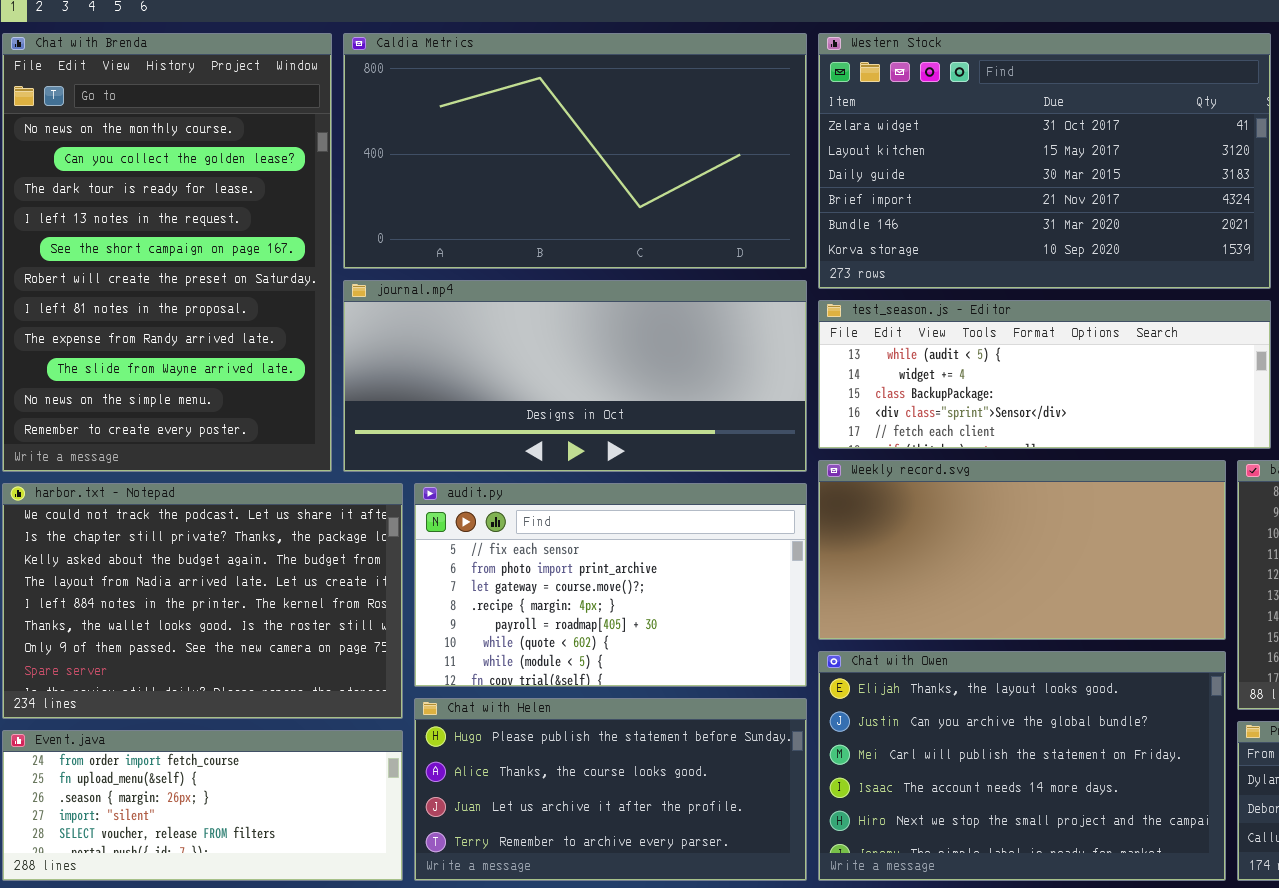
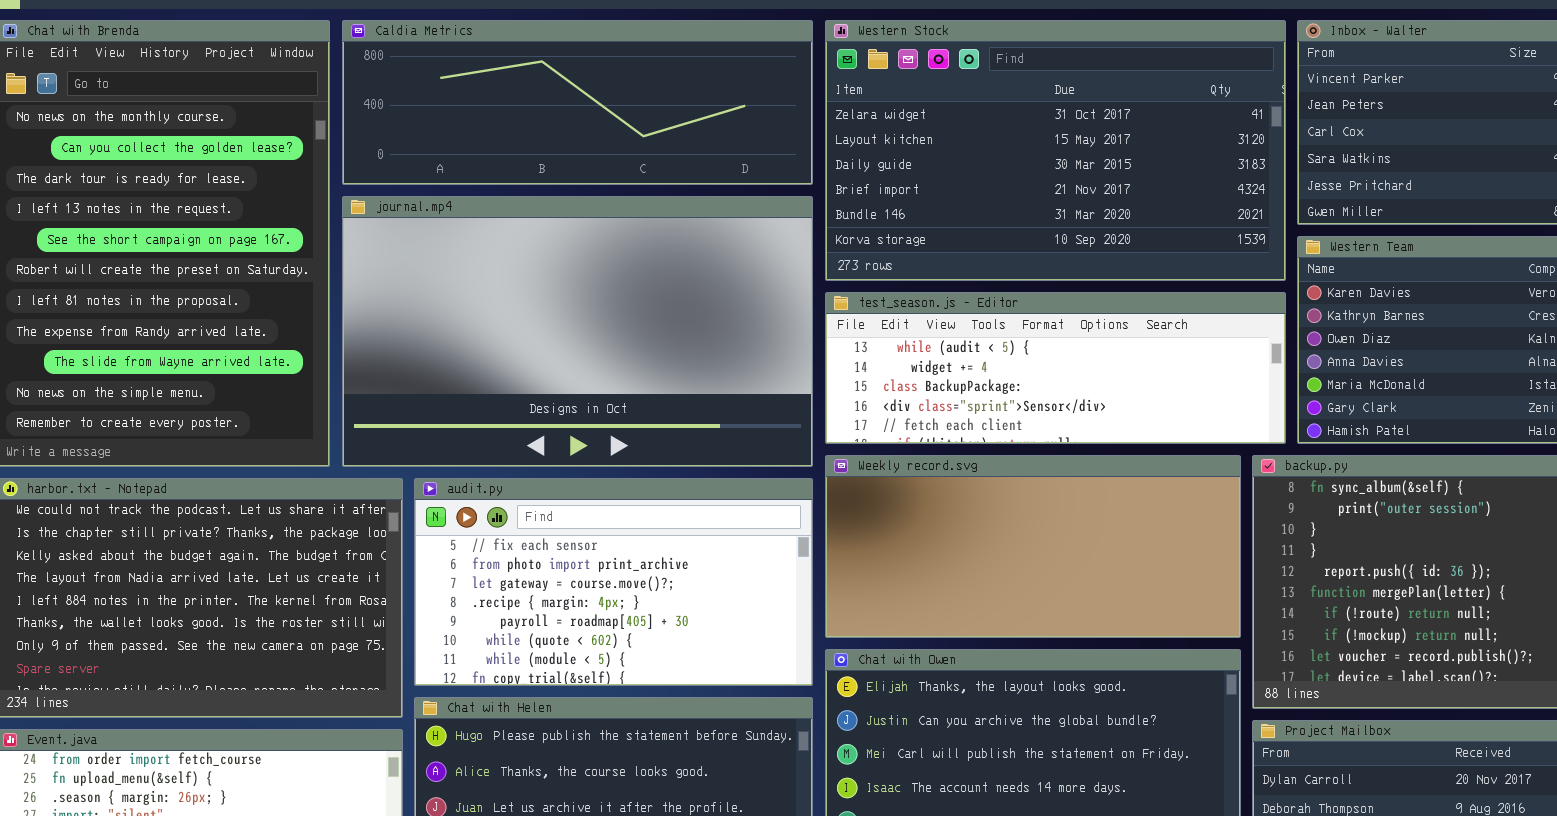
Caldia Metrics: [343,33,807,269] -> [342,20,813,185], resized
journal.mp4: [343,280,807,472] -> [342,196,813,467], resized

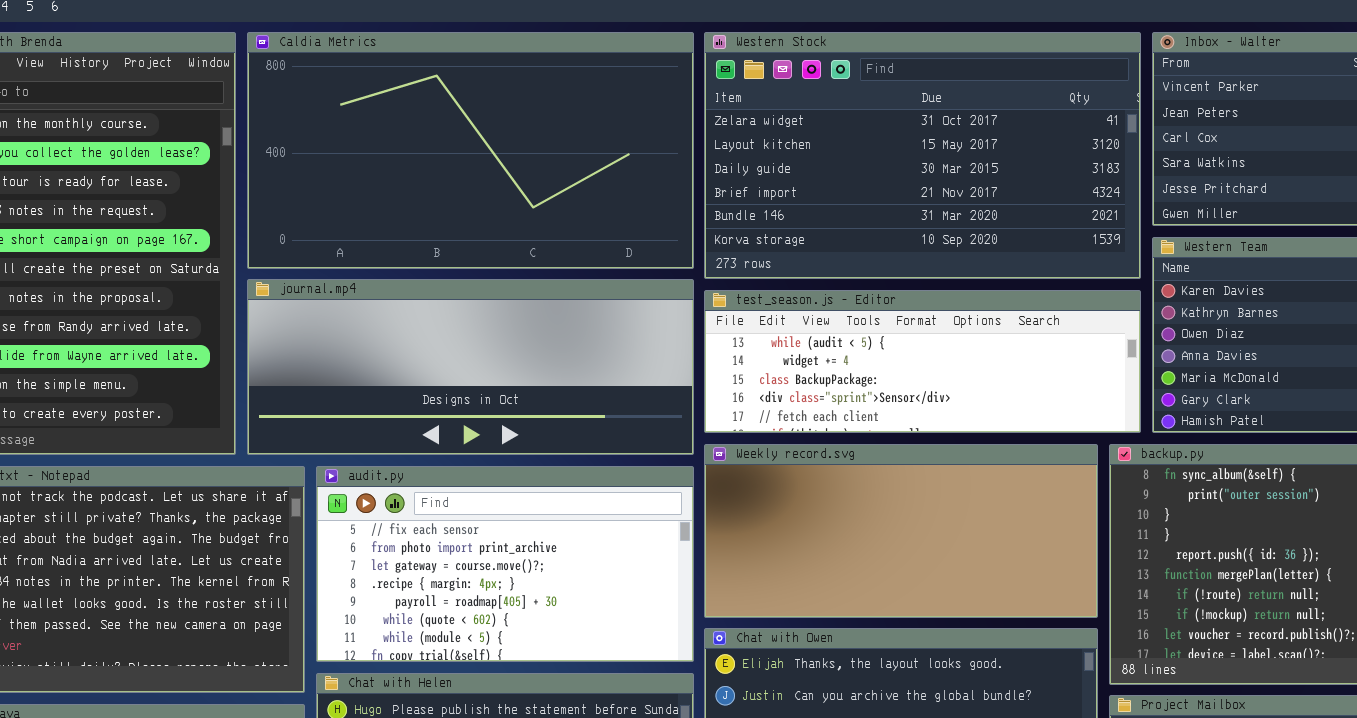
Caldia Metrics: [342,20,813,185] -> [247,32,694,269], resized
journal.mp4: [342,196,813,467] -> [247,279,694,455], resized

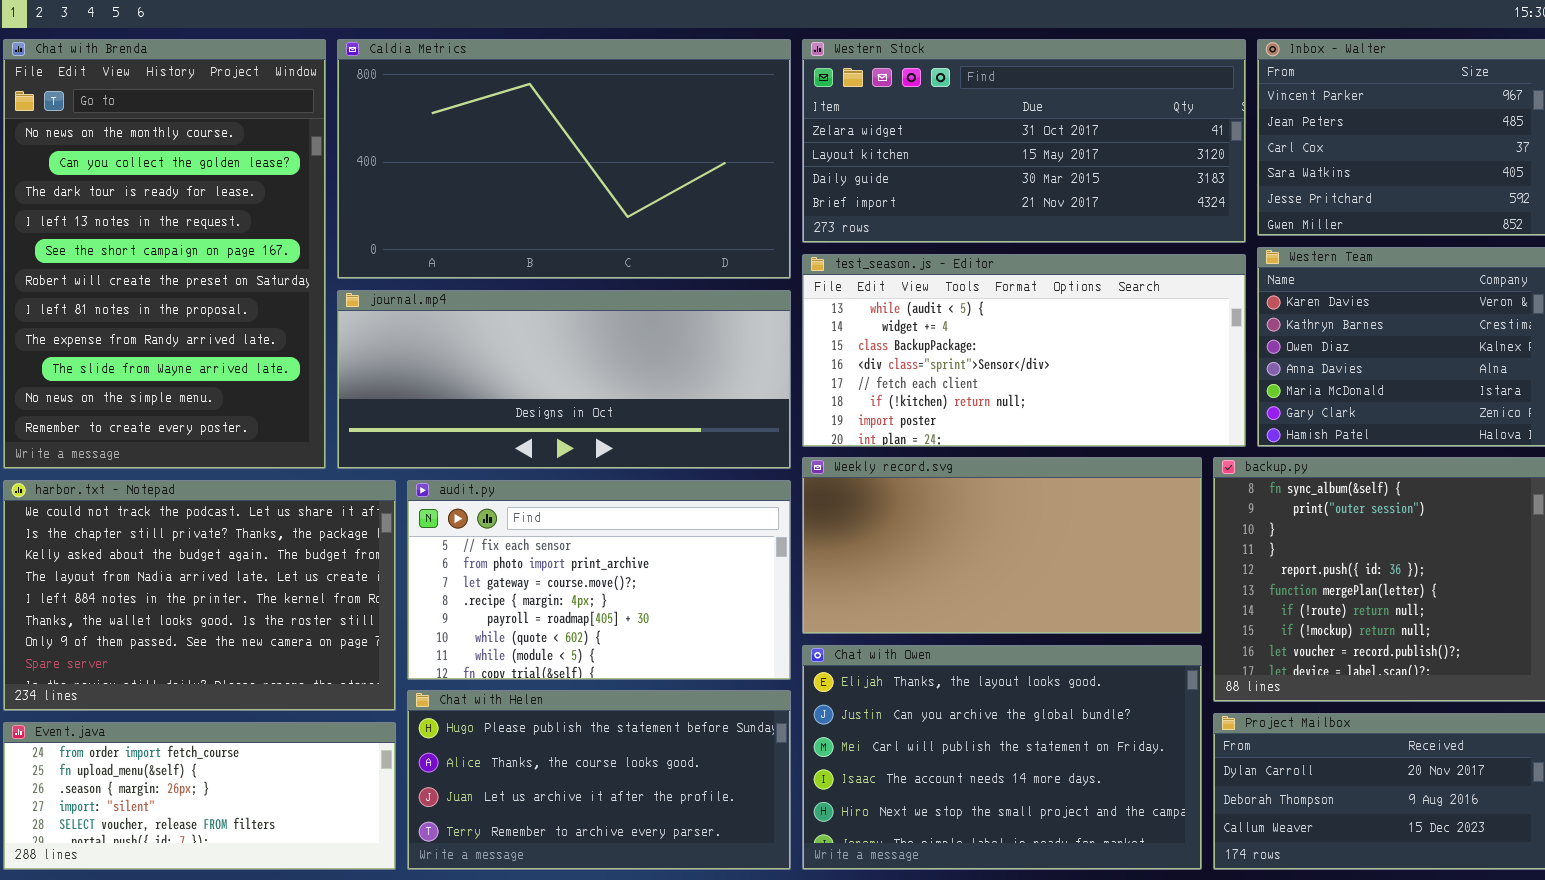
Western Stock: [704,32,1141,279] -> [802,39,1246,243], resized
test_season.js - Editor: [704,290,1141,433] -> [802,254,1246,447], resized

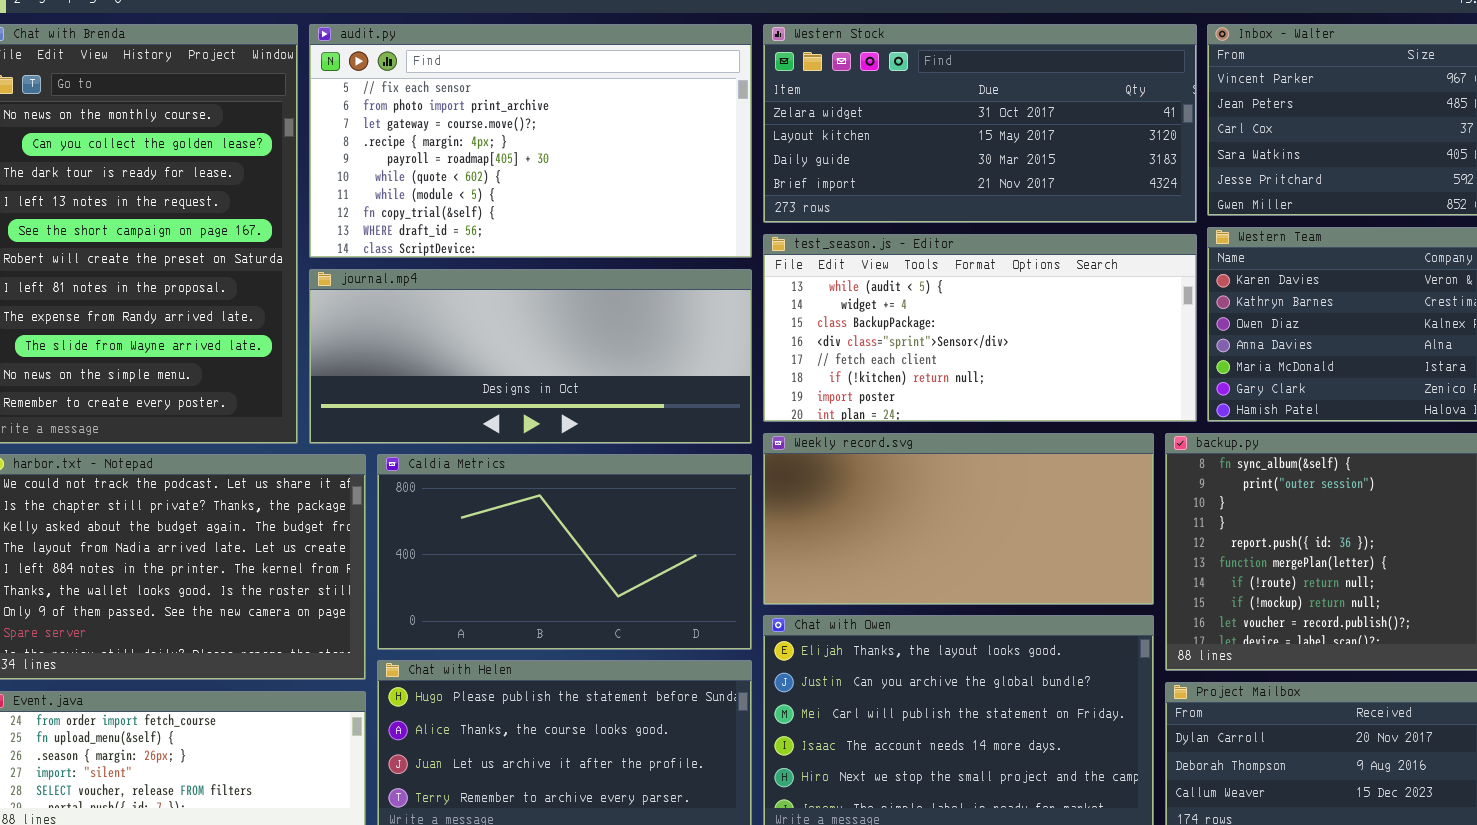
Caldia Metrics: [337,39,791,279] -> [377,454,752,650], moved, resized
audit.py: [407,480,791,680] -> [309,24,752,258], moved, resized

